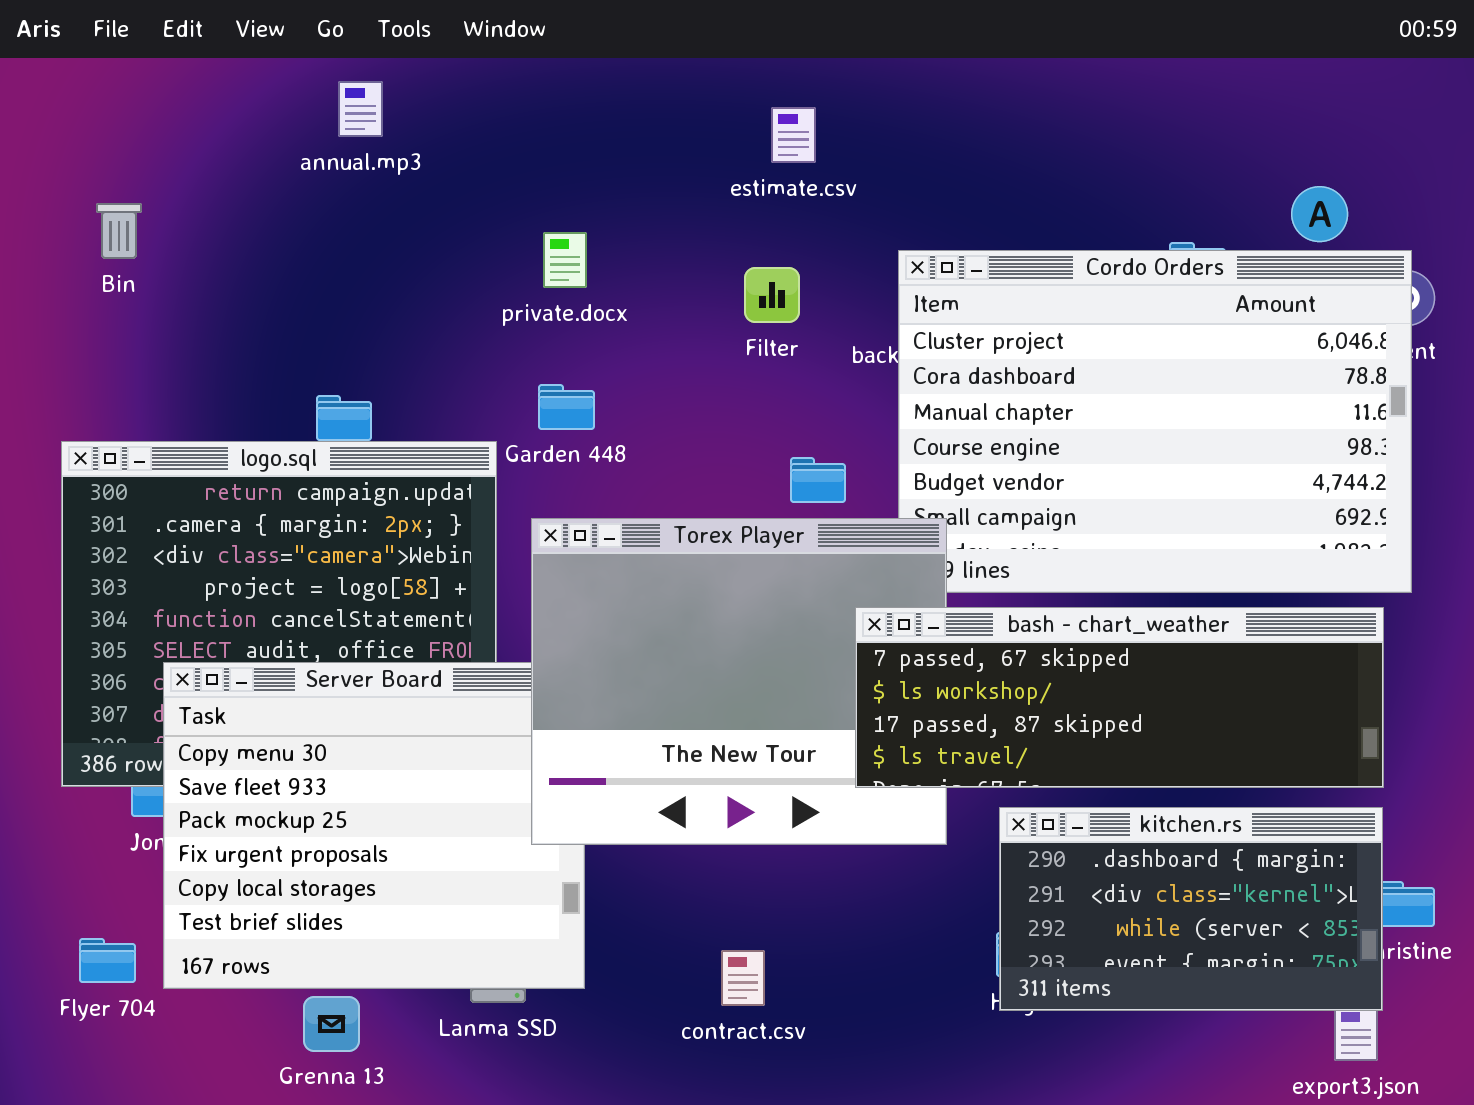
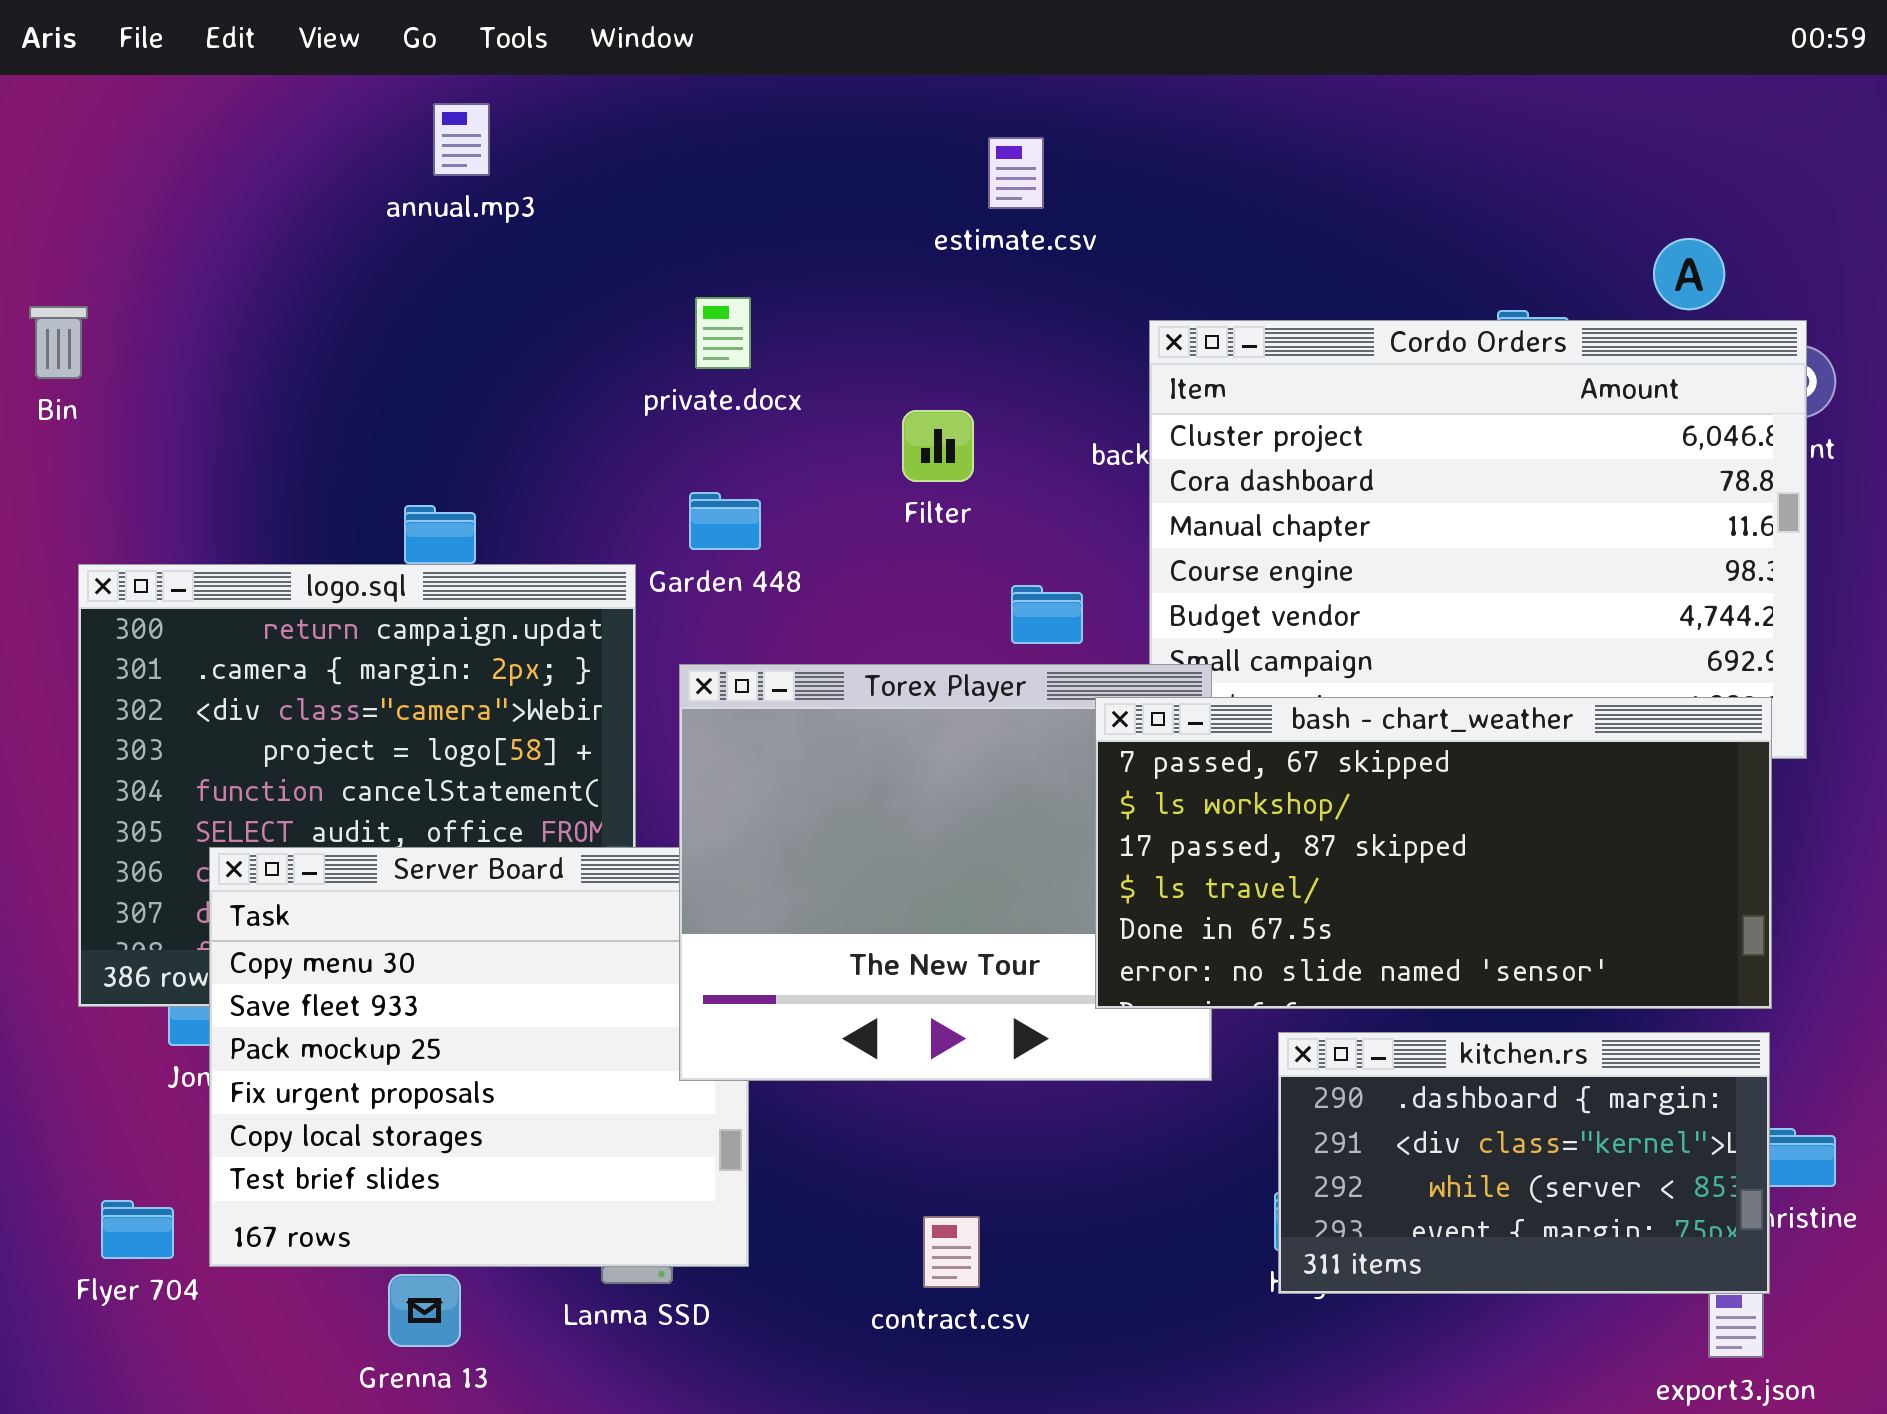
Bin: [96,203,142,259] -> [29,306,88,379], moved
Filter: [744,267,800,323] -> [902,410,974,482], moved
bash - chart_weather: [855,607,1384,788] -> [1095,697,1772,1009], resized

